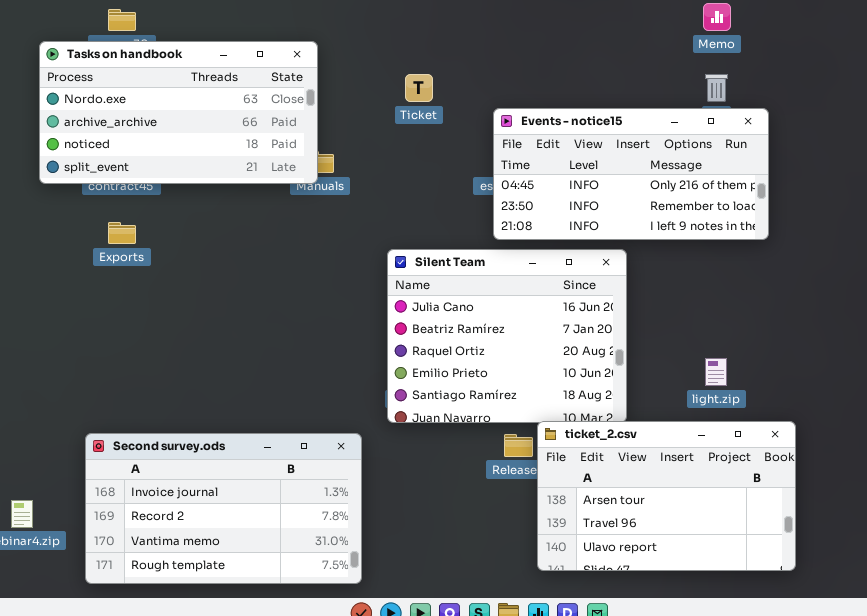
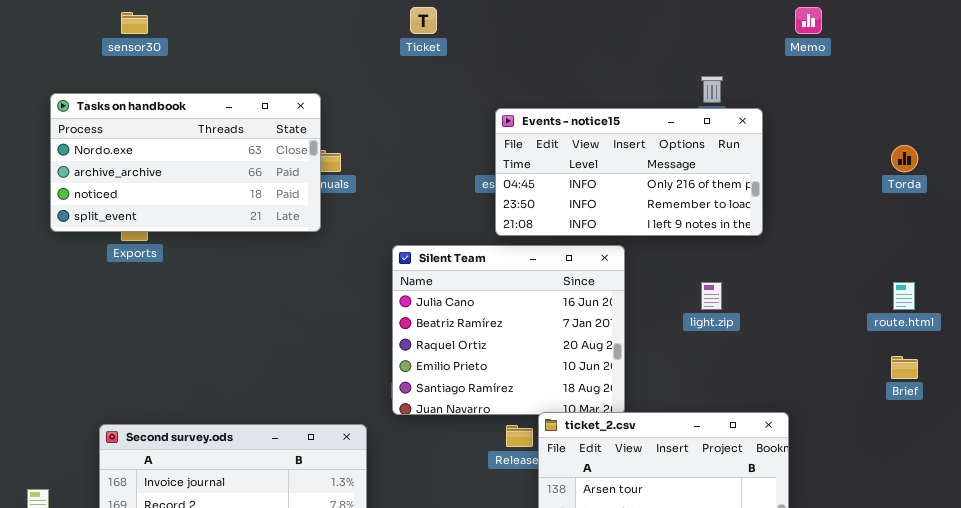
Memo: [703,3,731,31] -> [795,7,822,34], moved
Tasks on handbook: [39,41,318,184] -> [50,93,321,232], moved
Ticket: [405,74,433,102] -> [410,7,437,34], moved
light.zip: [705,358,727,386] -> [701,282,722,310], moved

